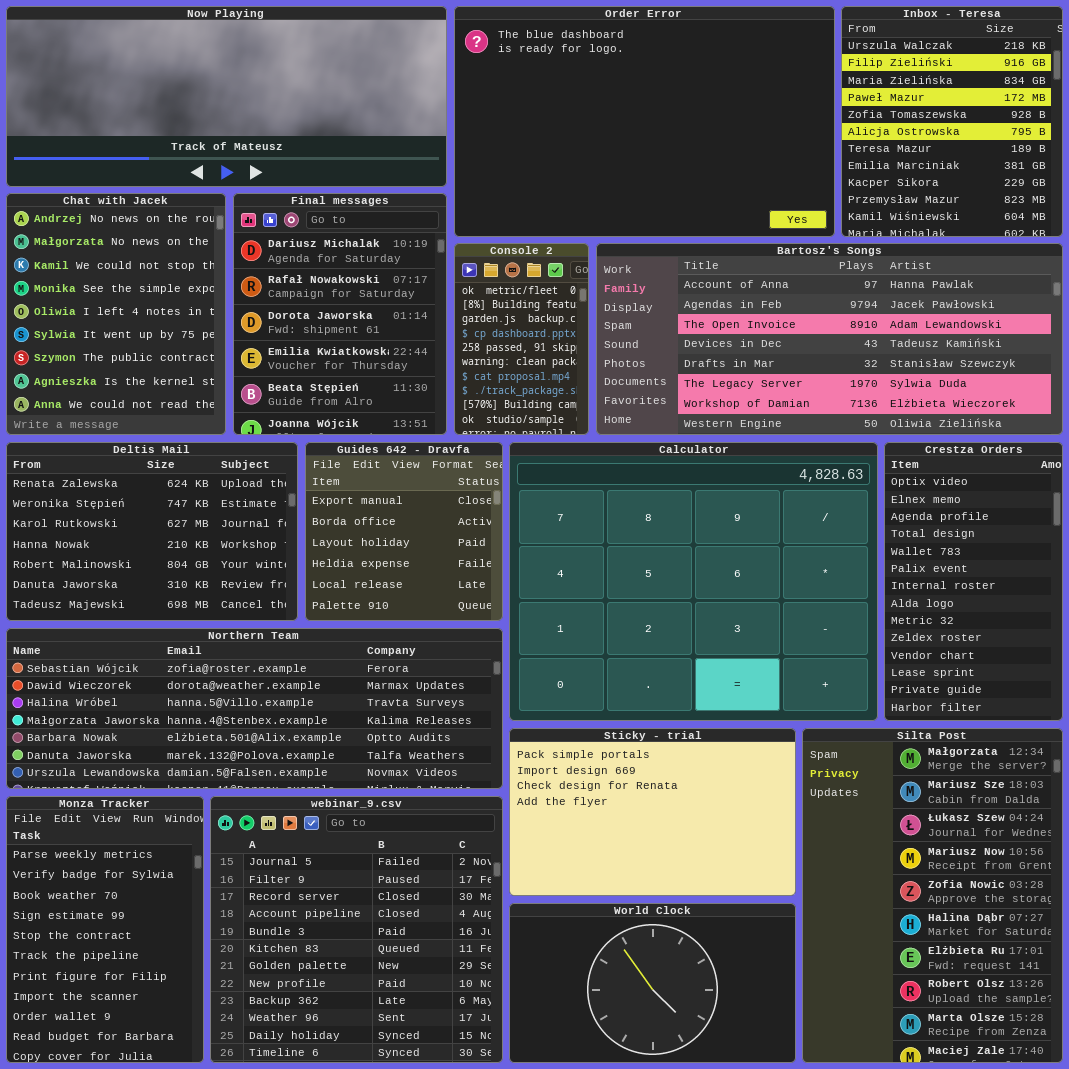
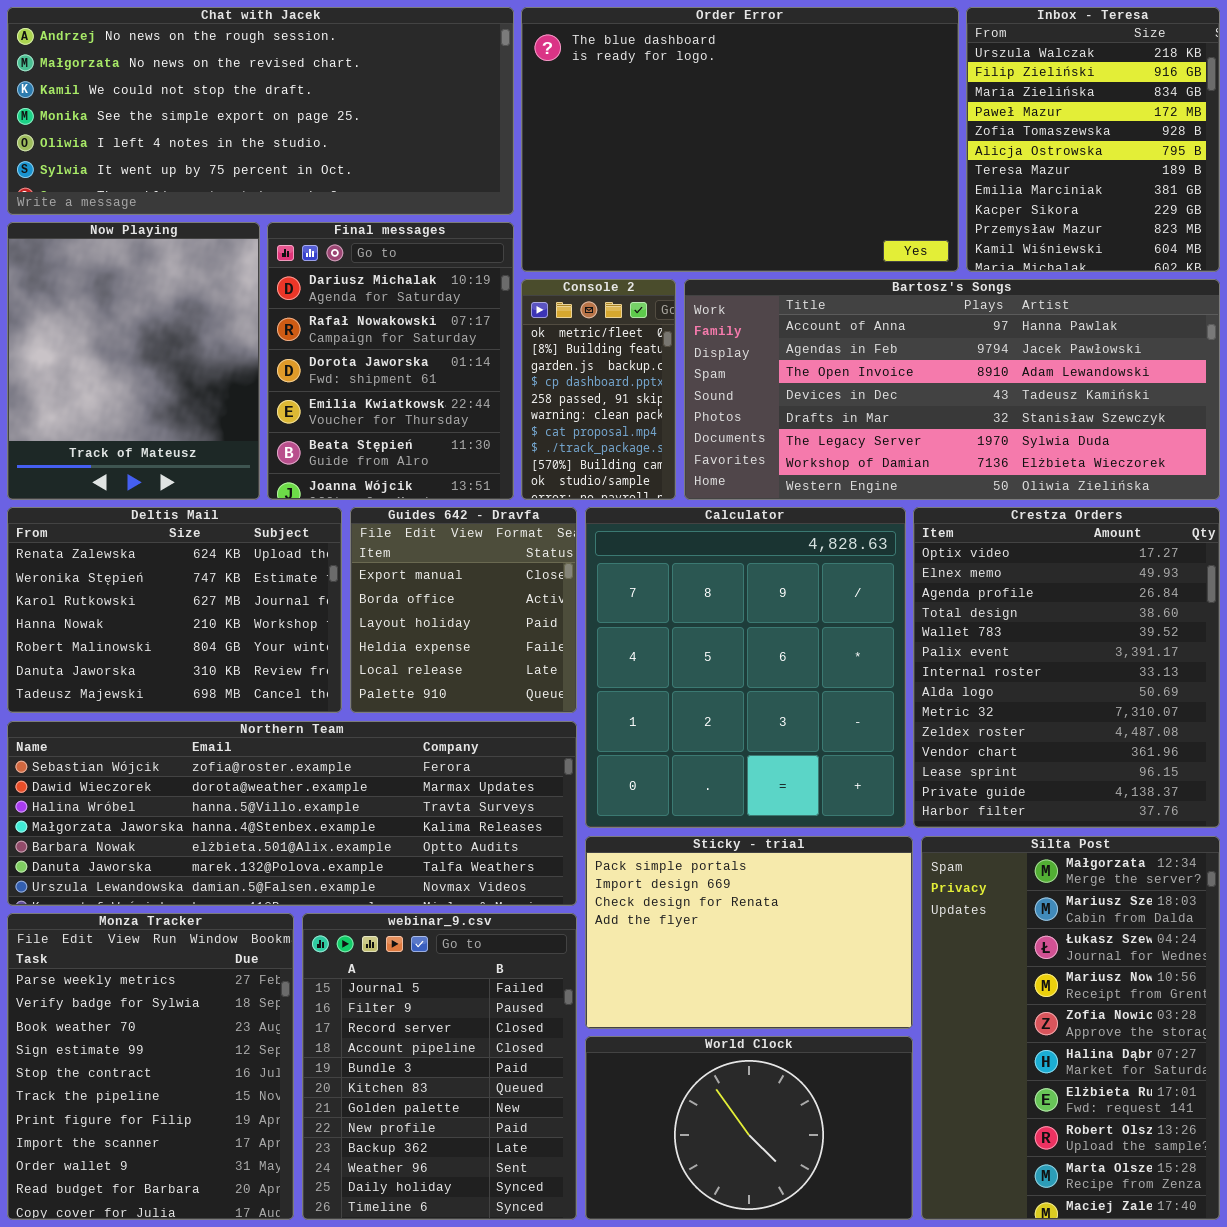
Now Playing: [6,6,447,187] -> [7,222,260,500], moved, resized
Chat with Jacek: [6,193,226,435] -> [7,7,514,215], moved, resized
Calculator: [509,442,878,721] -> [585,507,906,828], resized
Crestza Orders: [884,442,1063,721] -> [913,507,1220,828], resized
Monza Tracker: [6,796,204,1063] -> [7,913,294,1220], resized
webinar_9.csv: [210,796,503,1063] -> [302,913,577,1220], resized

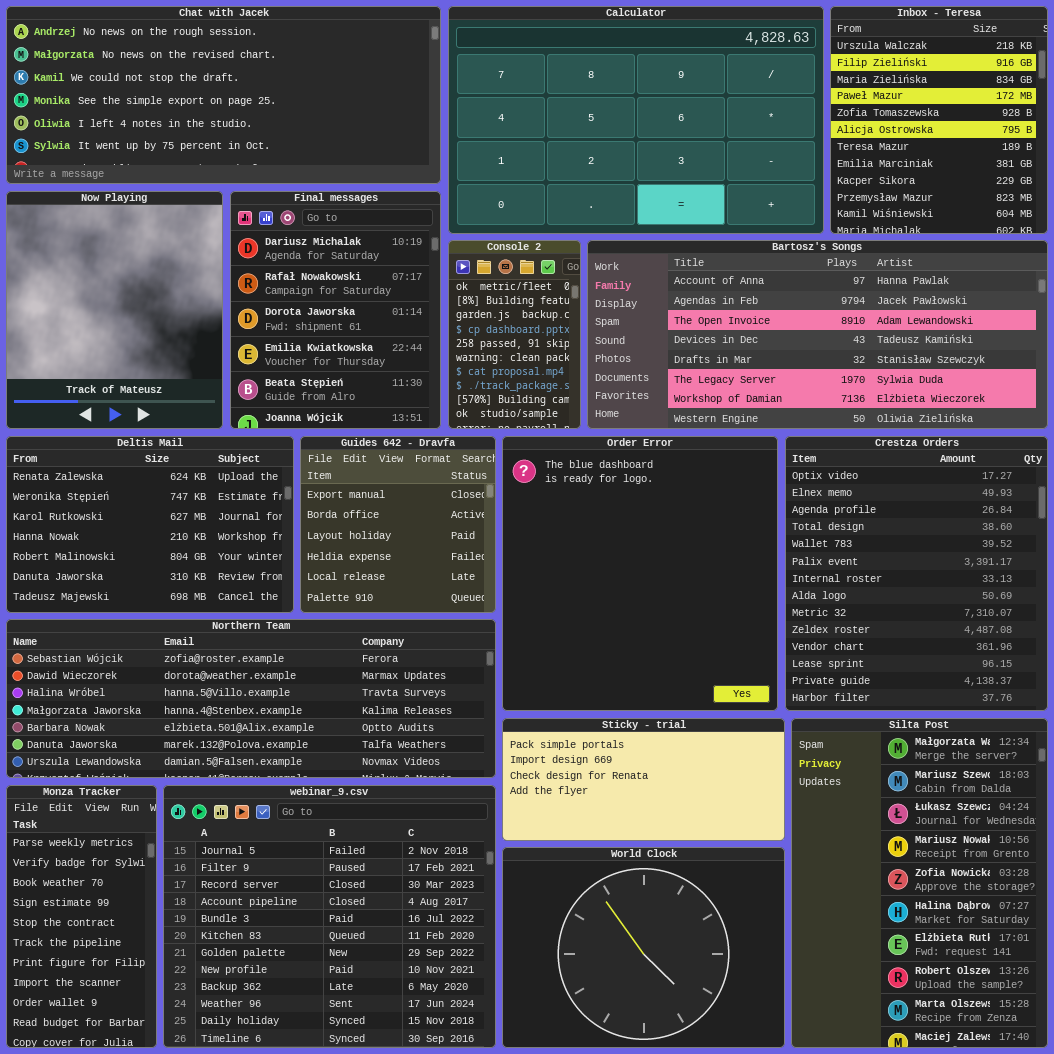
Order Error: [521,7,959,272] -> [502,436,778,711], moved, resized
Calculator: [585,507,906,828] -> [448,6,824,234], moved, resized
Sticky - trial: [585,836,913,1029] -> [502,718,785,841], resized
Monza Tracker: [7,913,294,1220] -> [6,785,157,1048], resized
webinar_9.csv: [302,913,577,1220] -> [163,785,496,1048], resized
World Clock: [585,1036,913,1220] -> [502,847,785,1048], resized

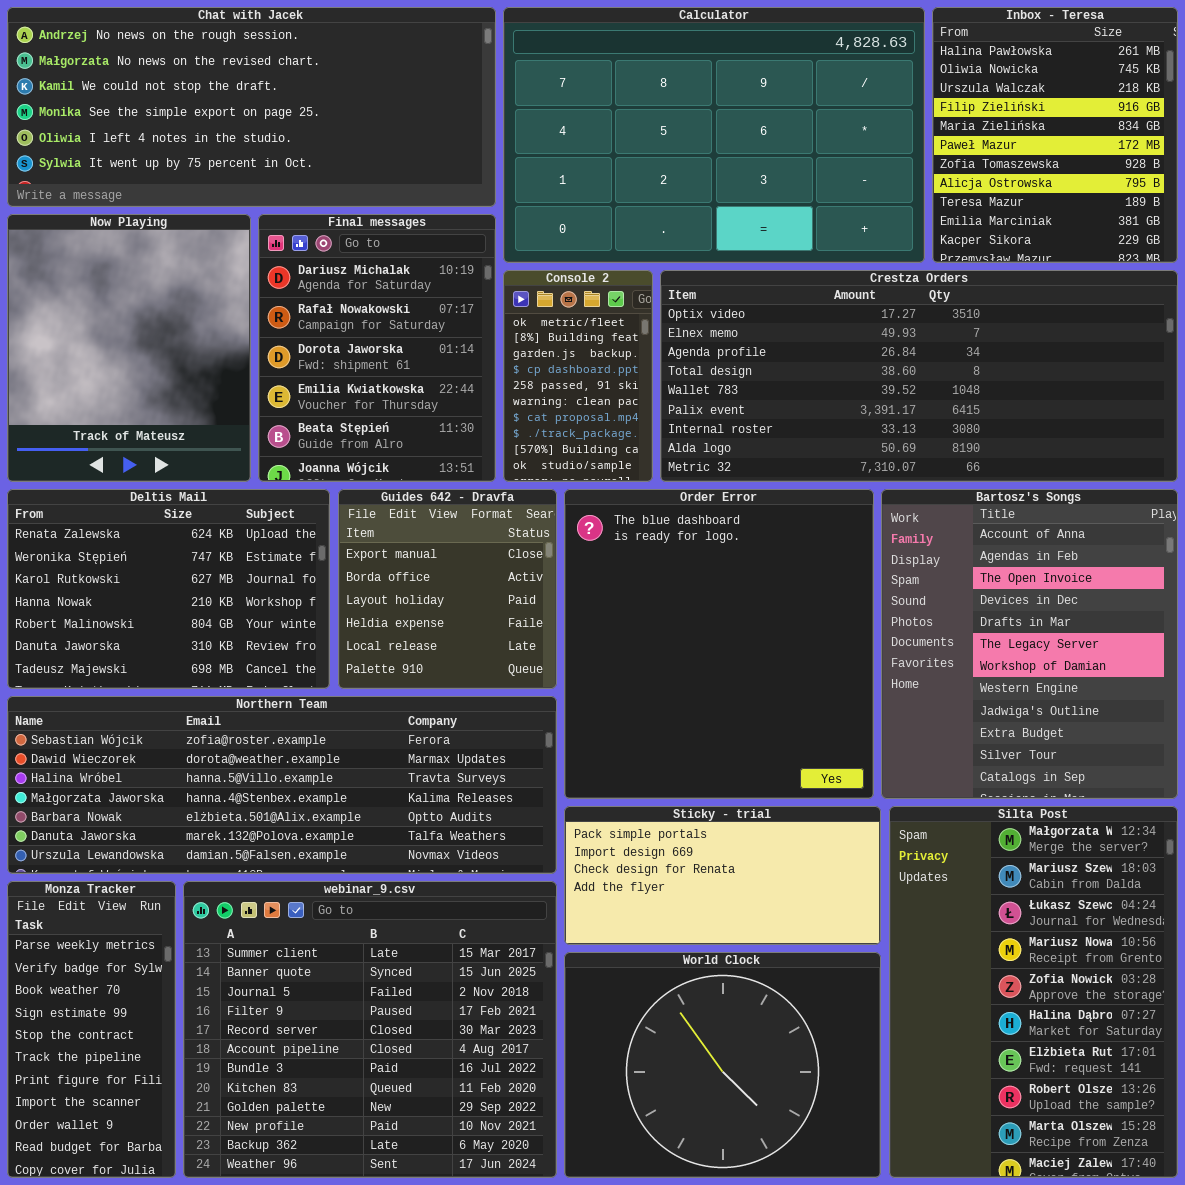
Inbox - Teresa: [830,6,1048,234] -> [932,7,1178,263], scrolled up 2 rows
Bartosz's Songs: [587,240,1048,429] -> [881,489,1178,799], moved, resized
Crestza Orders: [785,436,1048,711] -> [660,270,1178,482], moved, resized
webinar_9.csv: [163,785,496,1048] -> [183,881,557,1178], scrolled up 2 rows

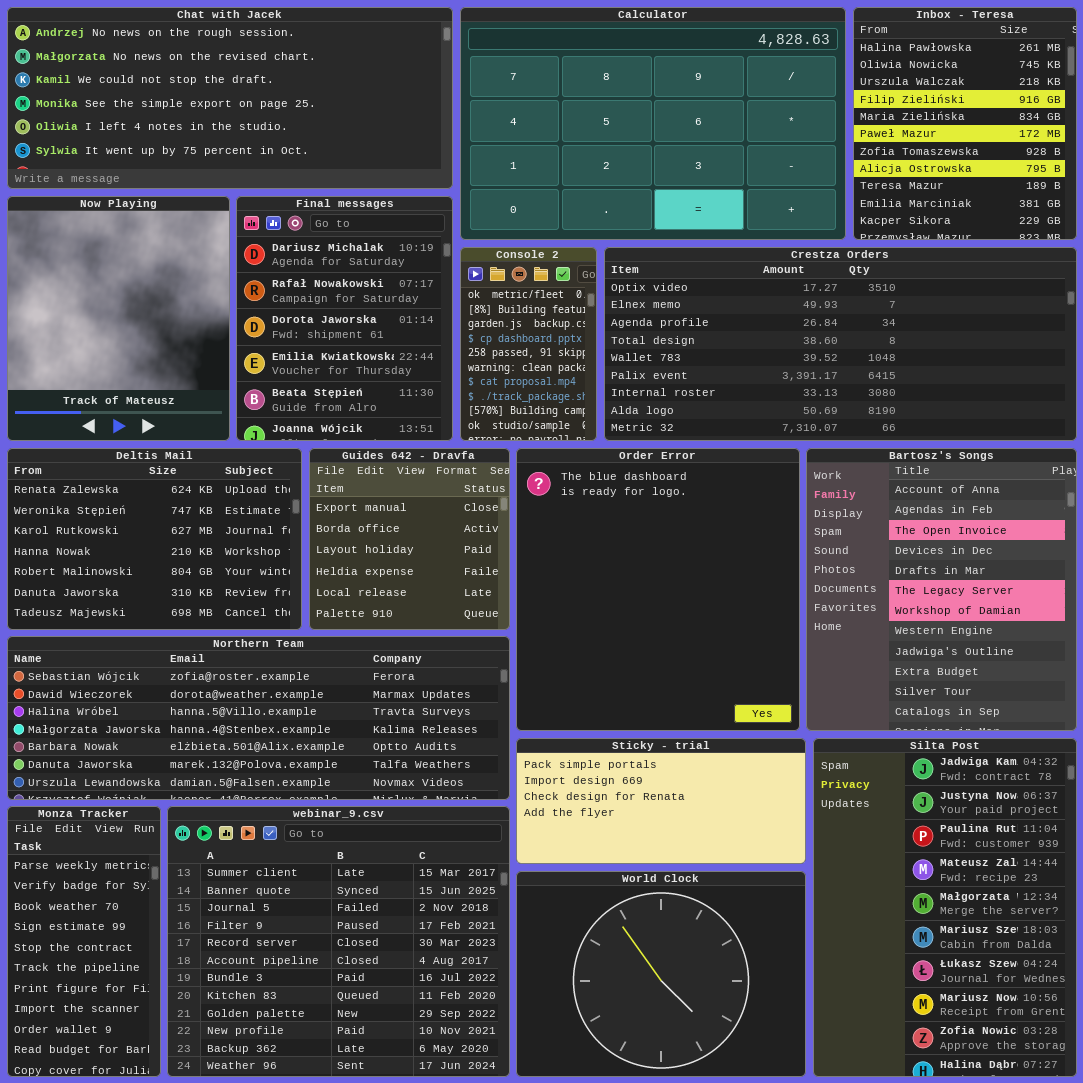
Silta Post: [889,806,1178,1178] -> [813,738,1077,1077], scrolled up 4 rows

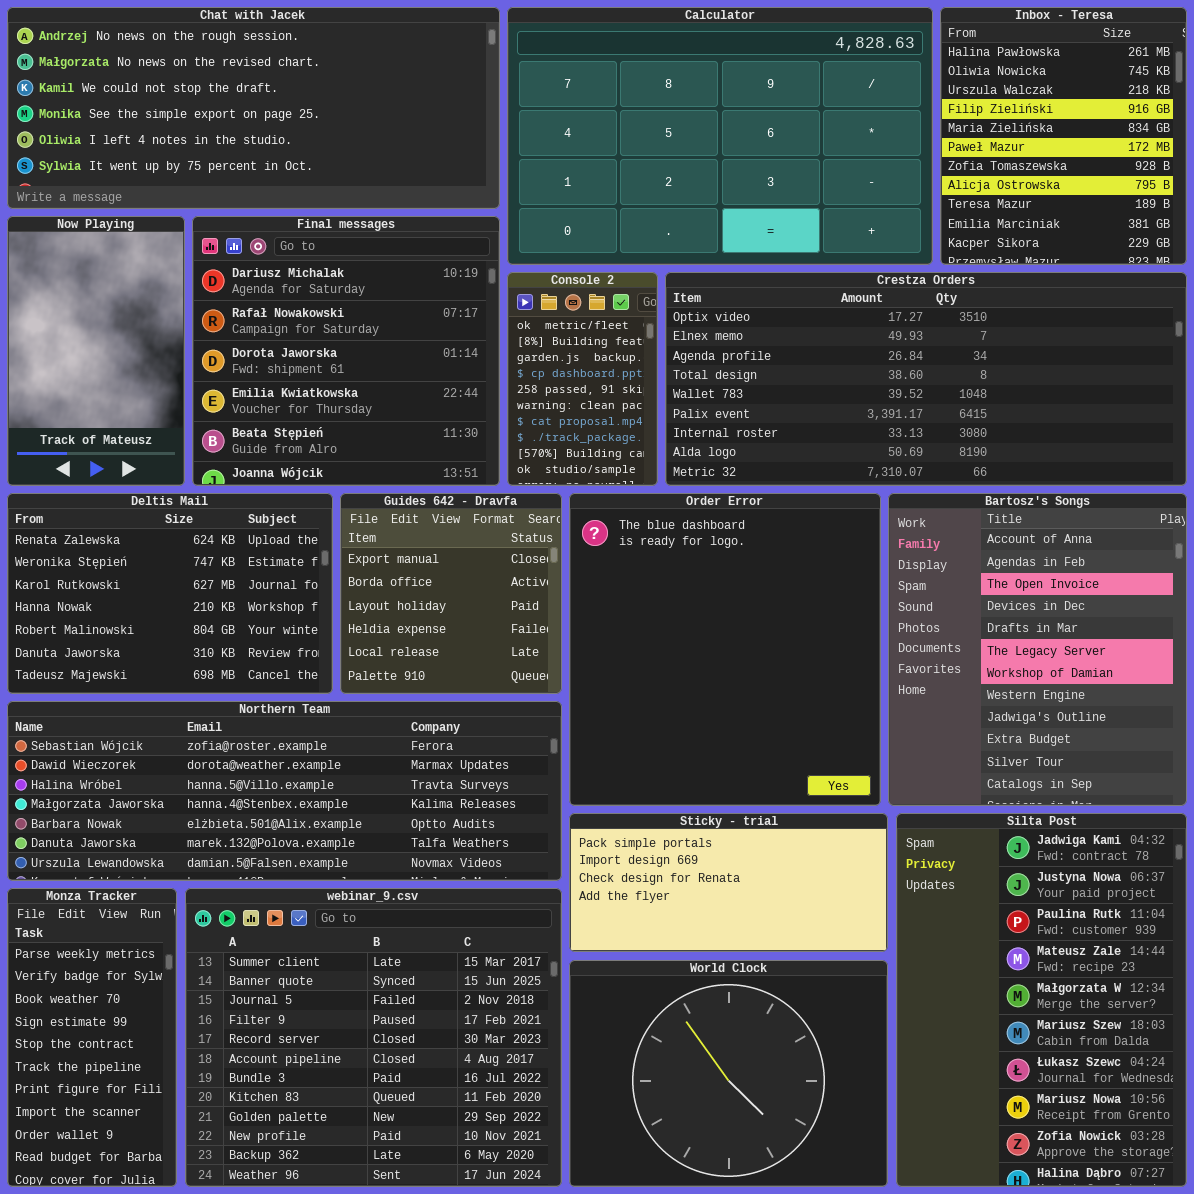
Now Playing: [7,196,230,441] -> [7,216,185,486], resized
Final messages: [236,196,453,441] -> [192,216,500,486], resized

